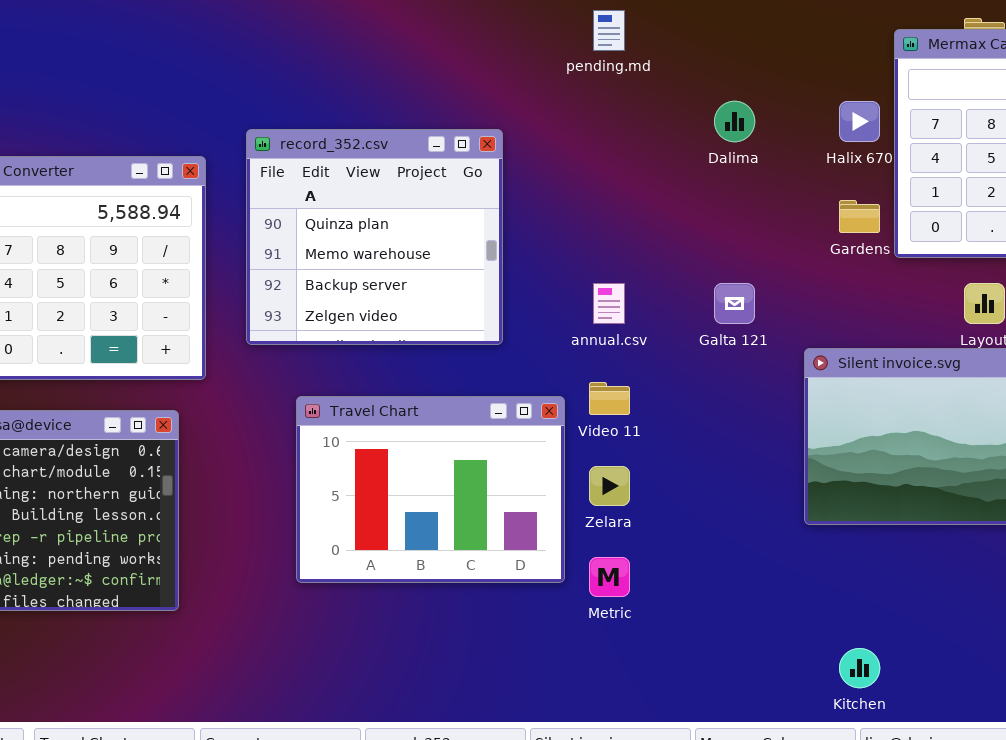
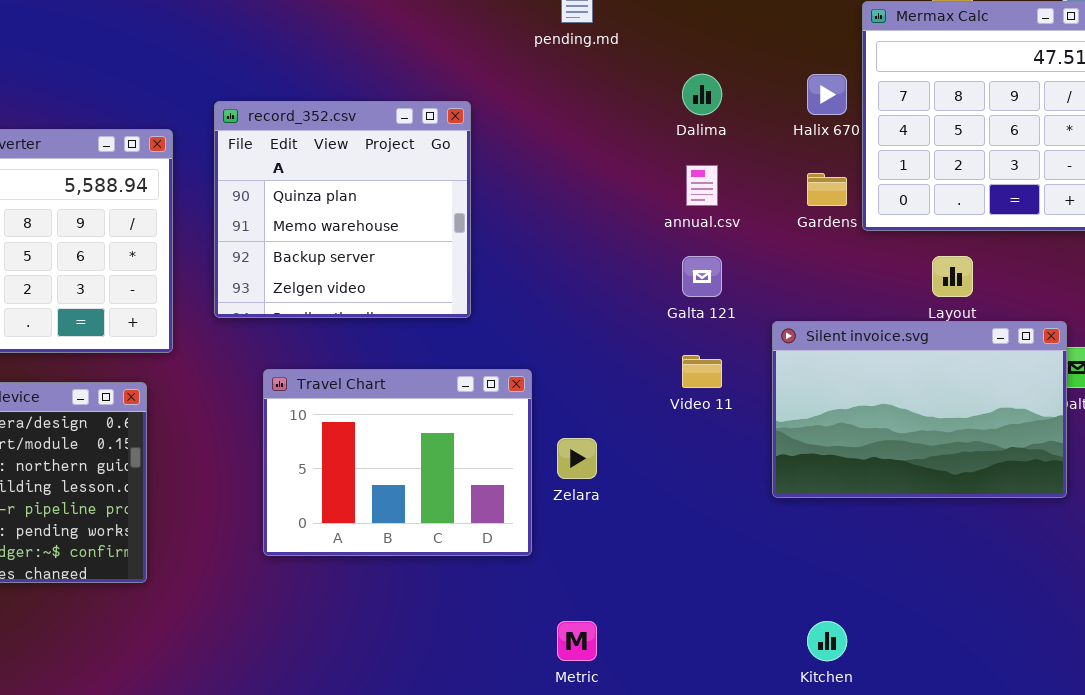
annual.csv: [593,283,625,324] -> [686,165,718,206], moved
Video 11: [589,382,630,415] -> [682,355,722,388], moved
Metric: [589,557,630,597] -> [557,621,597,661], moved

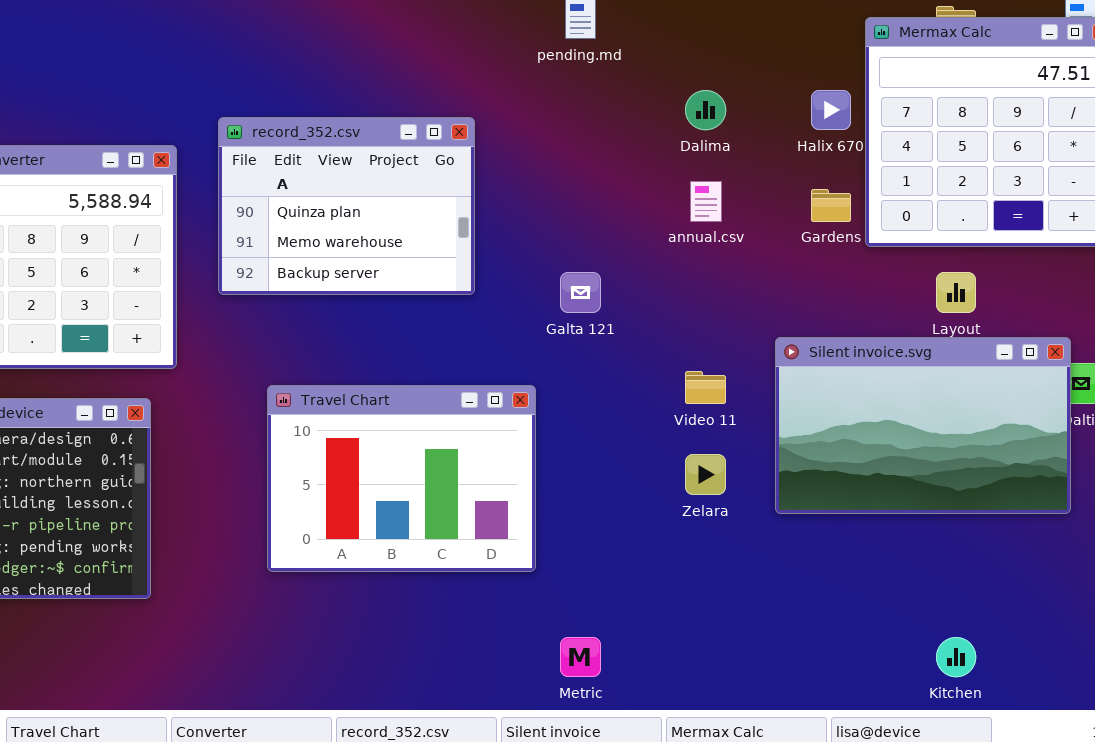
record_352.csv: [214,101,471,318] -> [218,117,475,295], resized
Galta 121: [682,256,722,297] -> [560,272,601,313], moved
Zelara: [557,438,597,479] -> [685,454,726,495], moved
Kitchen: [807,621,847,661] -> [936,637,976,677], moved

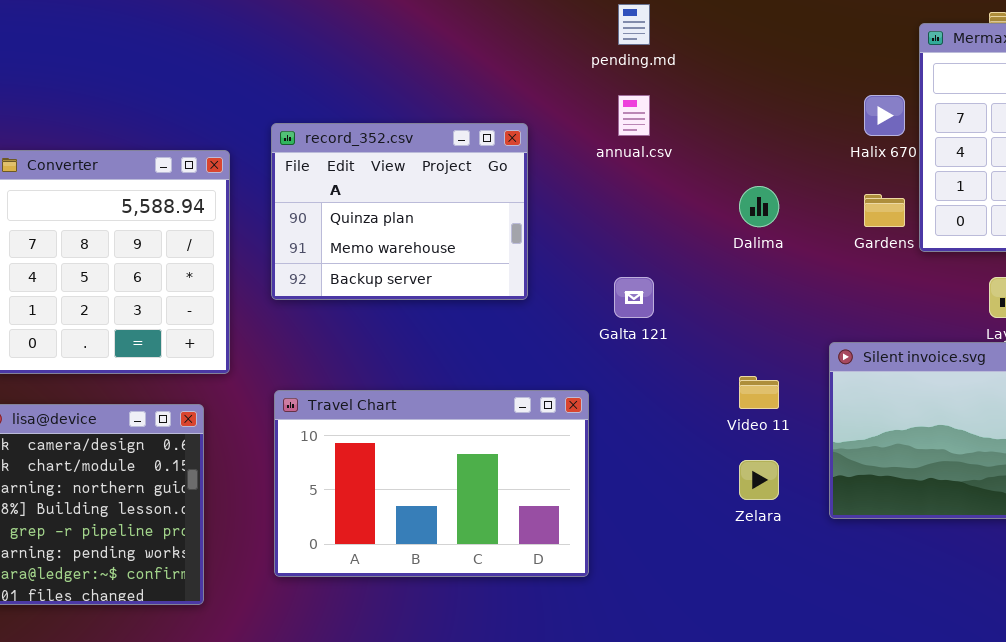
Dalima: [685,90,726,130] -> [739,186,779,227], moved
annual.csv: [690,181,722,222] -> [618,95,650,136], moved
Travel Chart: [267,385,536,572] -> [274,390,589,577], resized

